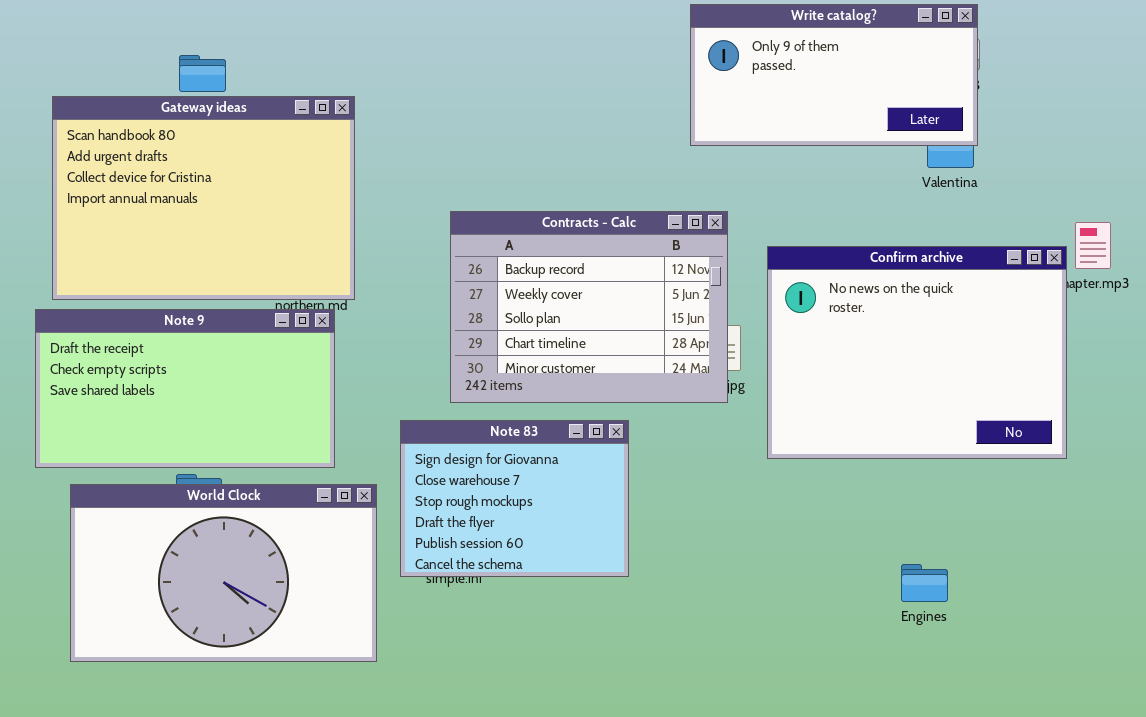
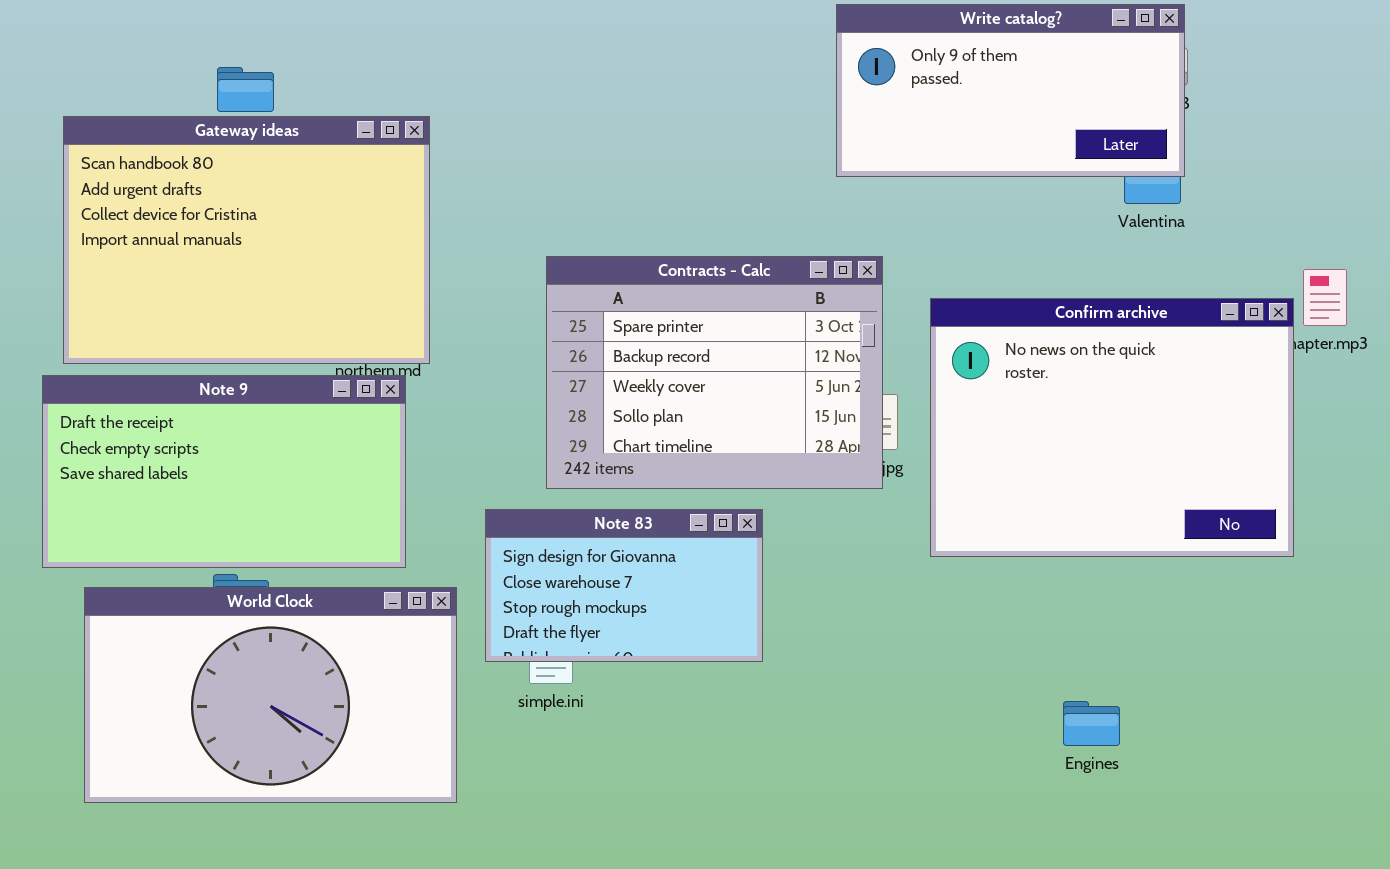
Contracts - Calc: [450,211,728,403] -> [546,256,883,489], scrolled up 1 row
Note 83: [400,420,629,577] -> [485,509,763,662], resized
Engines: [901,564,948,602] -> [1063,701,1120,746], moved

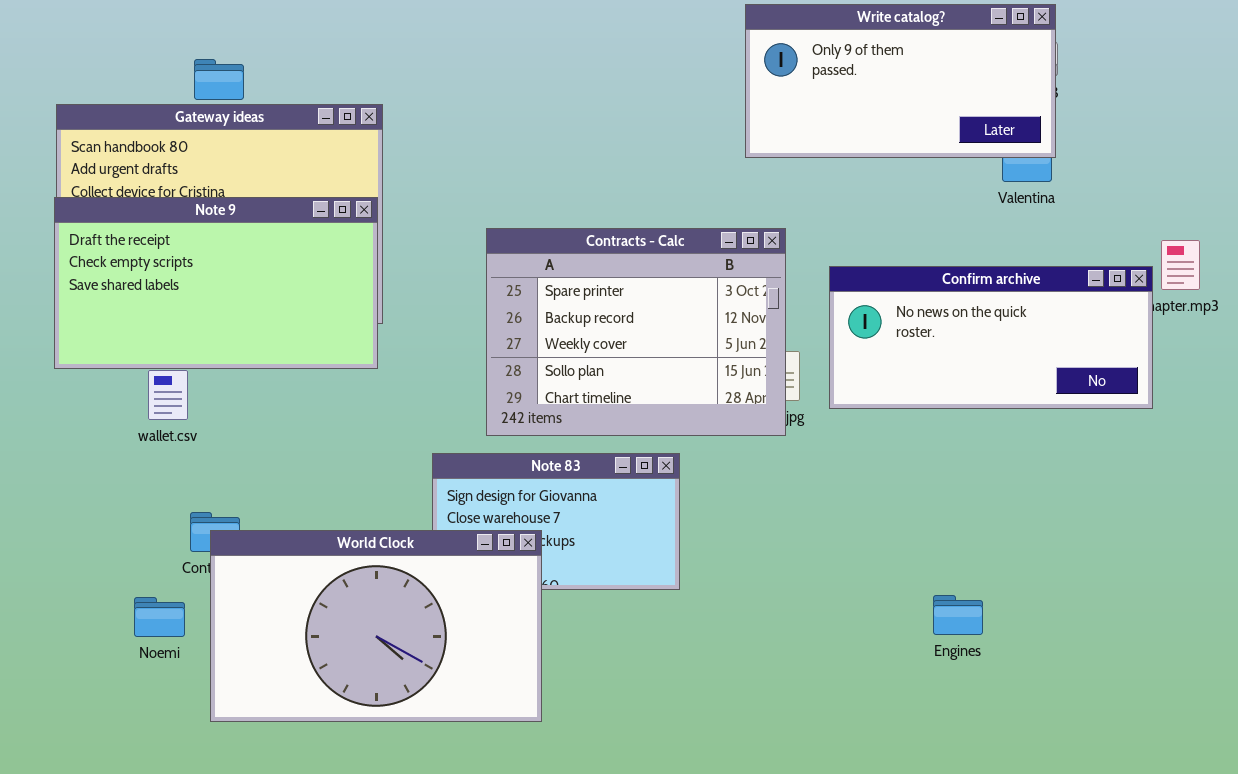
Confirm archive: [930,298,1294,557] -> [829,266,1153,409], resized
Note 9: [42,375,406,568] -> [54,197,378,369], moved
World Clock: [84,587,457,803] -> [210,530,542,722], moved
Engines: [1063,701,1120,746] -> [933,595,983,635], moved

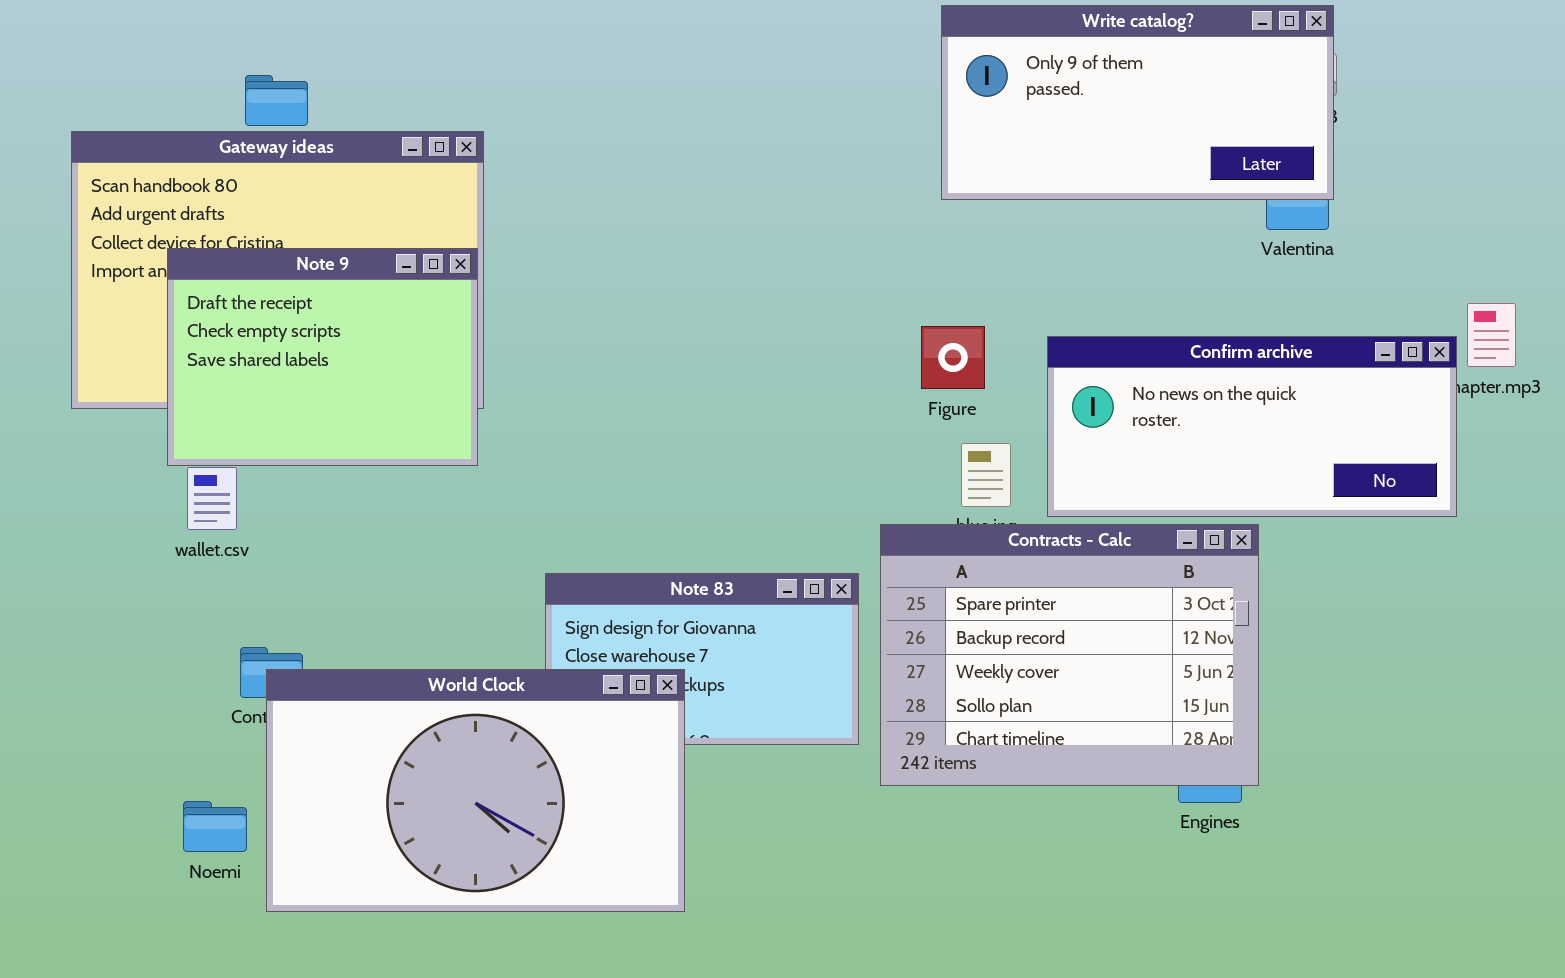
Note 9: [54,197,378,369] -> [167,248,478,466], resized
Contracts - Calc: [486,228,786,436] -> [880,524,1259,786], moved
Noemi: [134,597,185,637] -> [183,801,247,852], moved

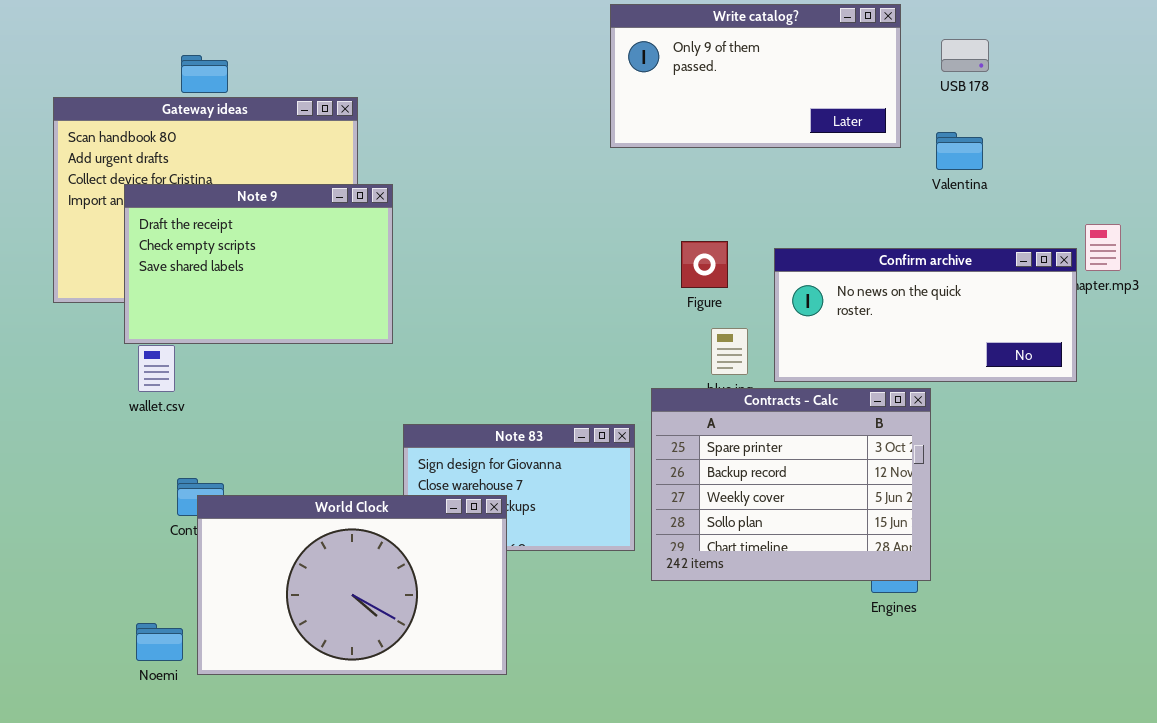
Write catalog?: [941,5,1334,200] -> [610,4,901,148], moved
Note 9: [167,248,478,466] -> [124,184,393,344], resized
Noemi: [183,801,247,852] -> [136,623,183,661], moved

